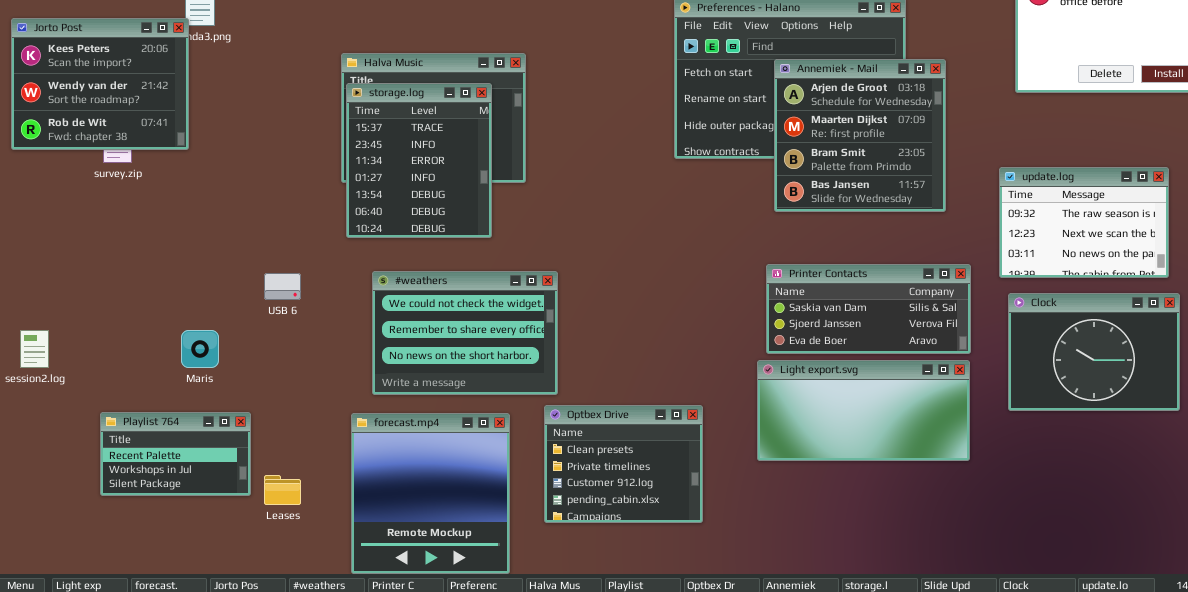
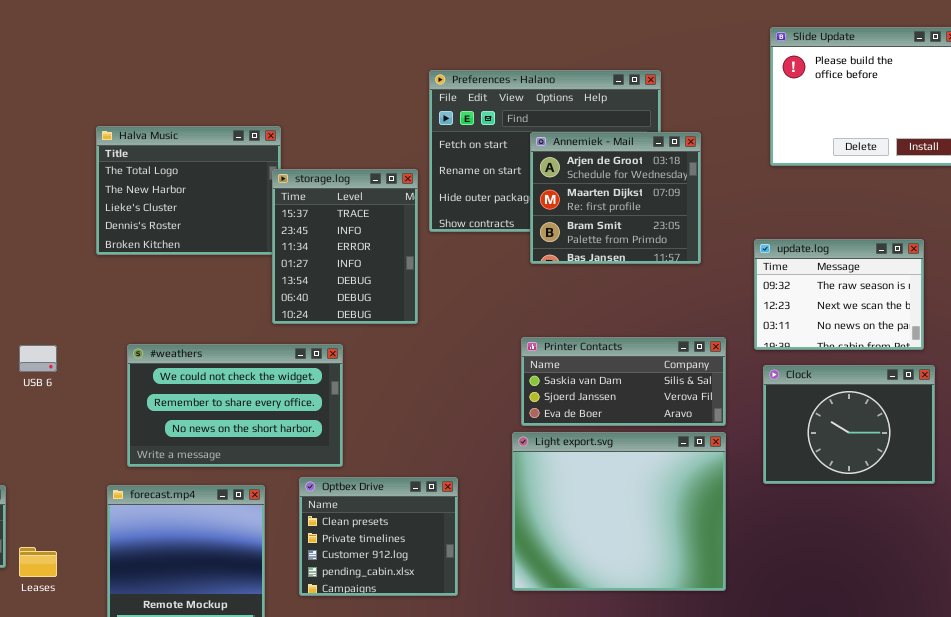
Annemiek - Mail: [774,59,946,212] -> [530,132,701,264], resized
storage.log: [346,83,492,238] -> [272,169,418,324], moved
#weathers: [372,271,558,395] -> [127,344,343,467], resized
Light export.svg: [757,360,970,461] -> [512,432,726,591], resized

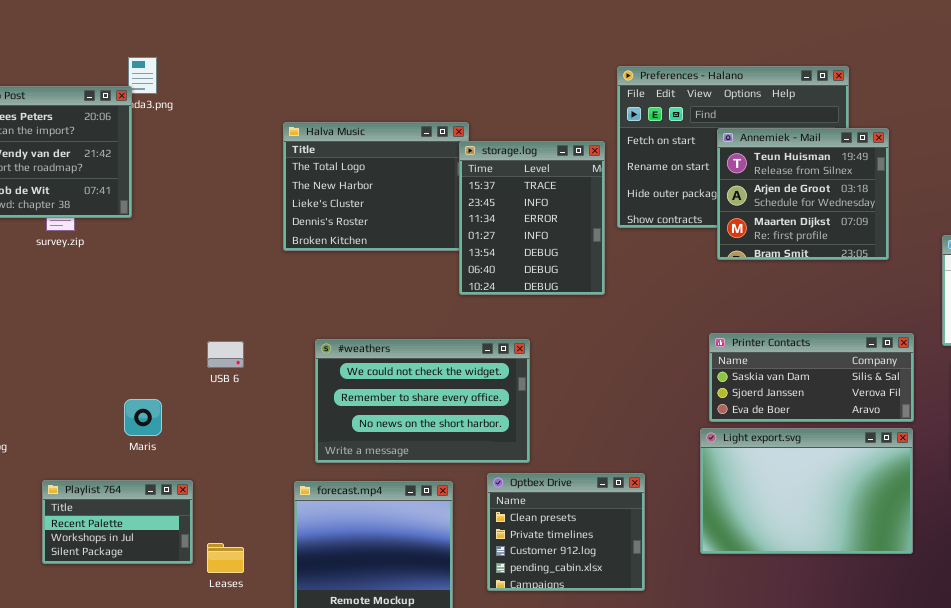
Annemiek - Mail: [530,132,701,264] -> [717,128,889,260], scrolled up 1 row
storage.log: [272,169,418,324] -> [459,141,605,295], moved
Light export.svg: [512,432,726,591] -> [700,428,913,554], resized

